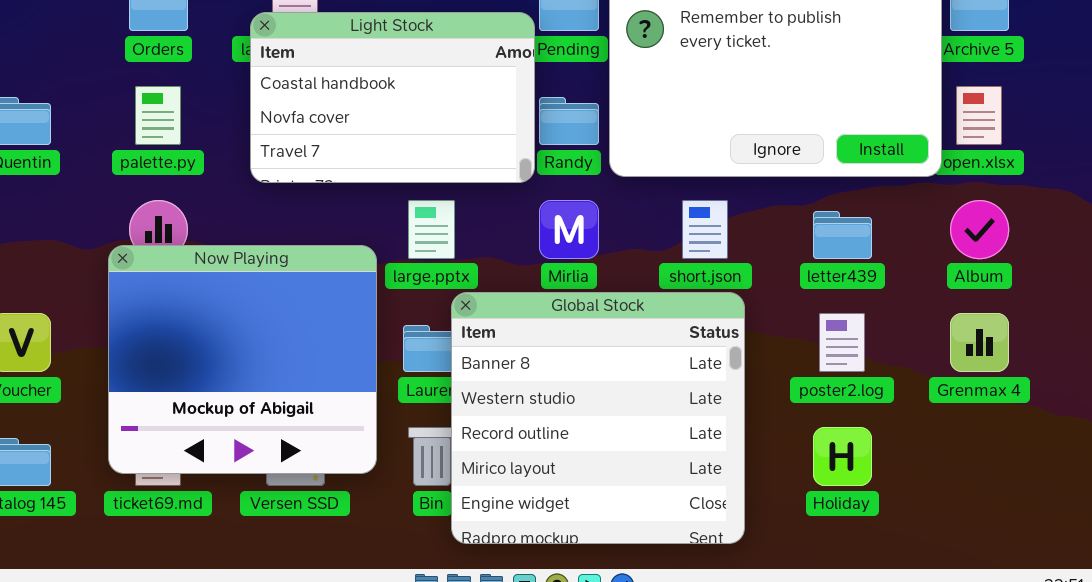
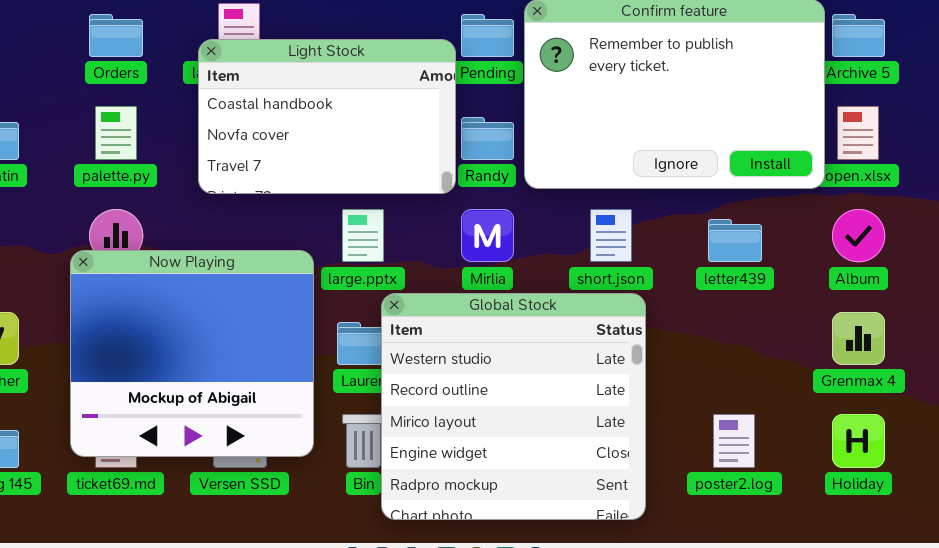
Global Stock: [451,292,745,544] -> [381,293,646,520], scrolled down 1 row
poster2.log: [819,313,865,372] -> [713,414,755,468], moved
Holiday: [813,427,872,486] -> [832,414,885,468], moved

